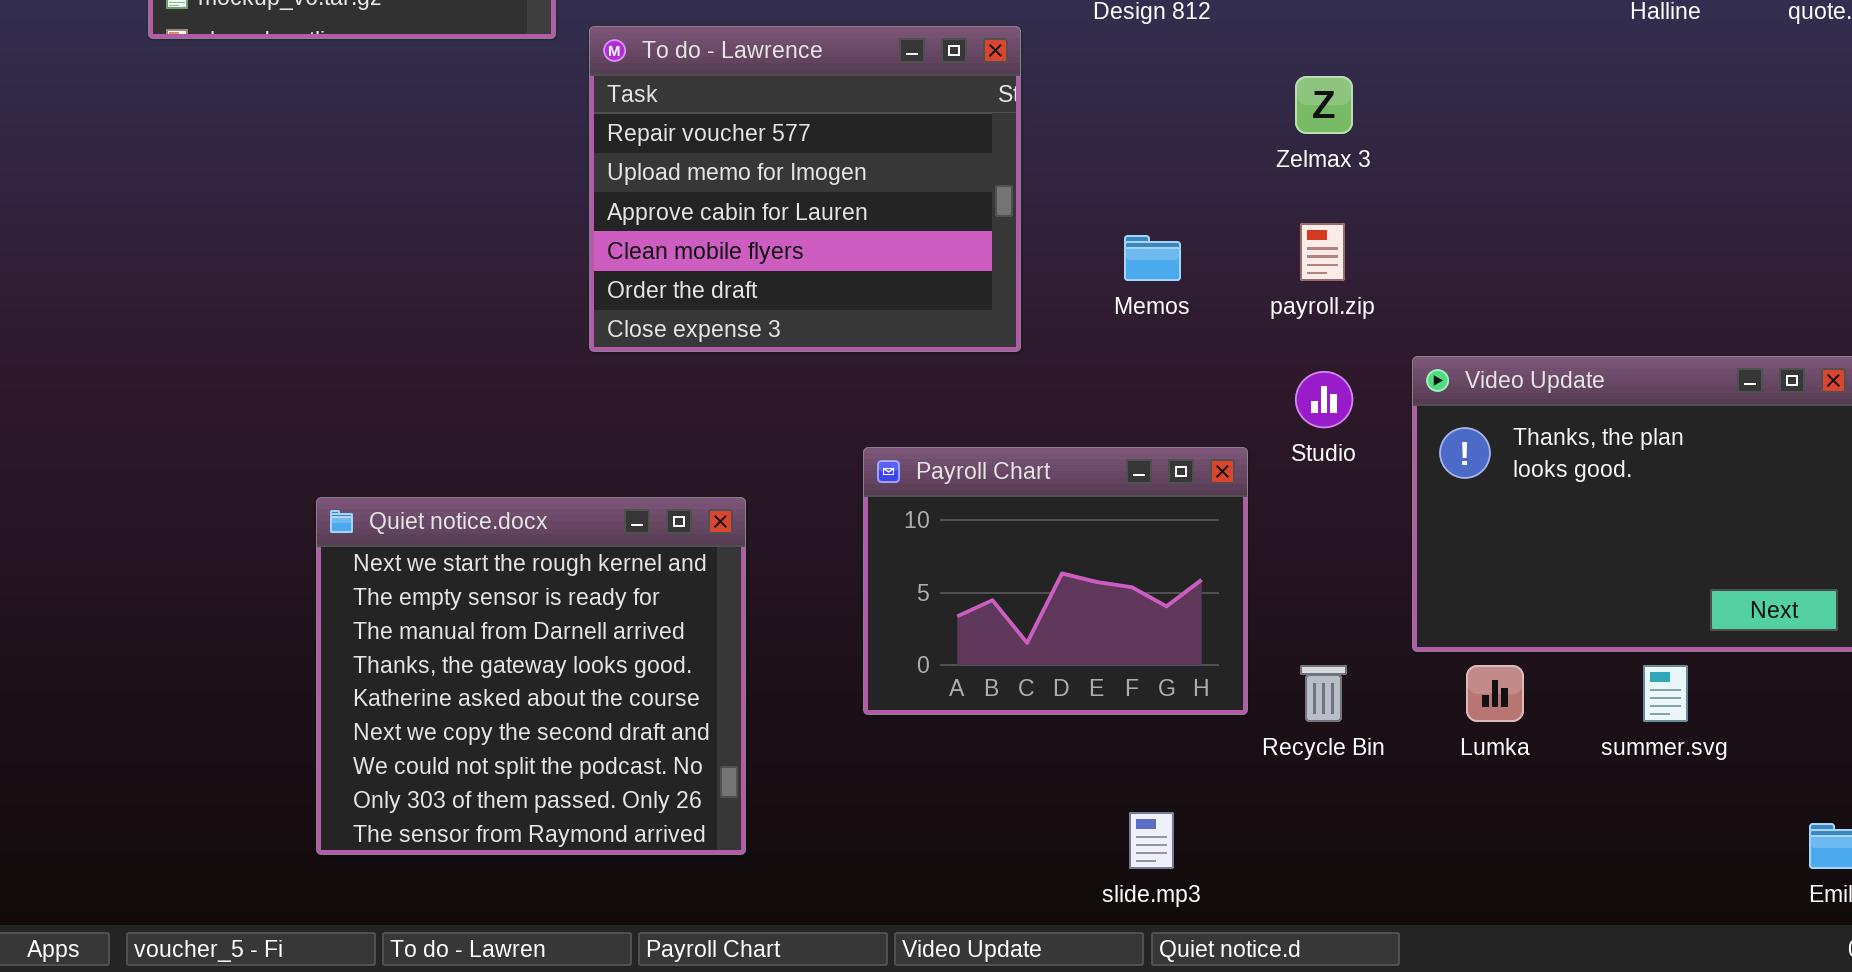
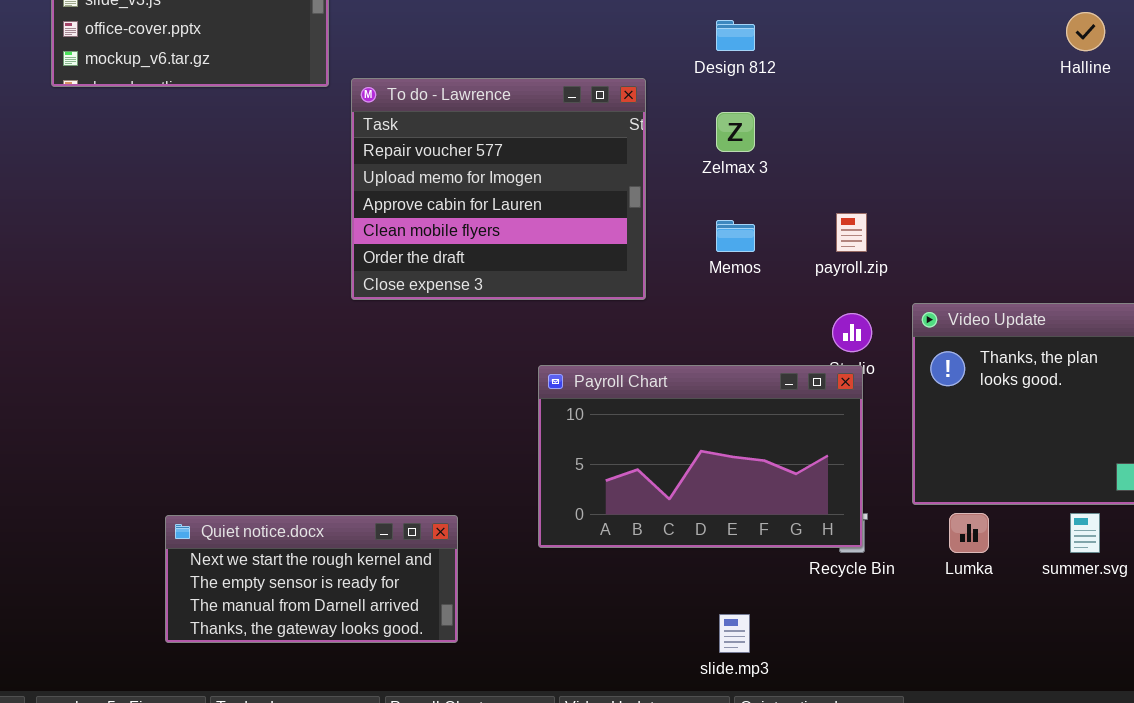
Zelmax 3: [1295,76,1353,134] -> [716,112,755,152], moved
Payroll Chart: [863,447,1248,715] -> [538,365,863,548], resized
Quiet notice.docx: [316,497,746,855] -> [165,515,458,643], resized

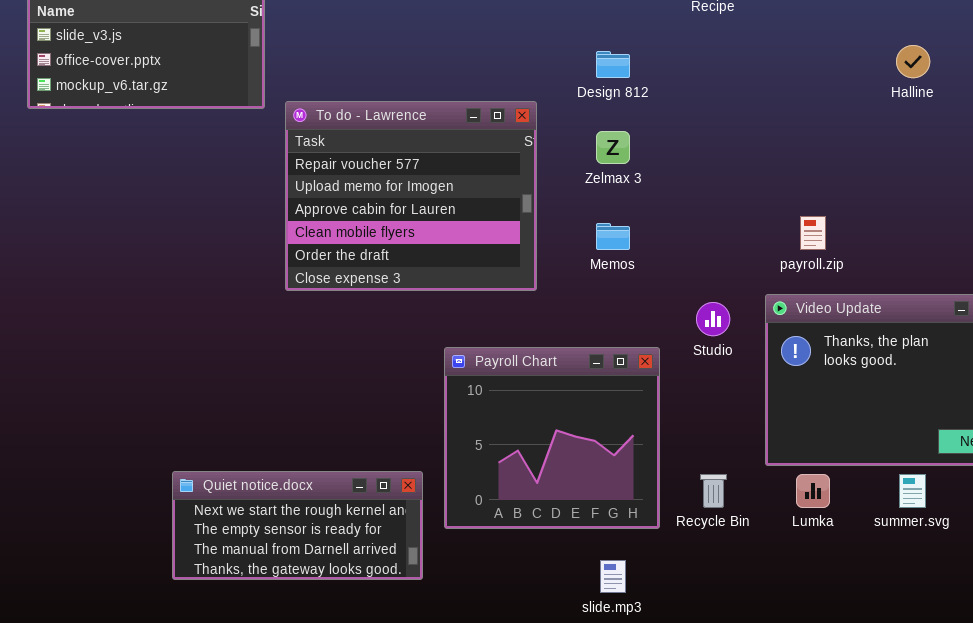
payroll.zip: [836,213,867,252] -> [800,216,826,250], moved
Payroll Chart: [538,365,863,548] -> [444,347,660,529], resized
Quiet notice.docx: [165,515,458,643] -> [172,471,423,580], moved

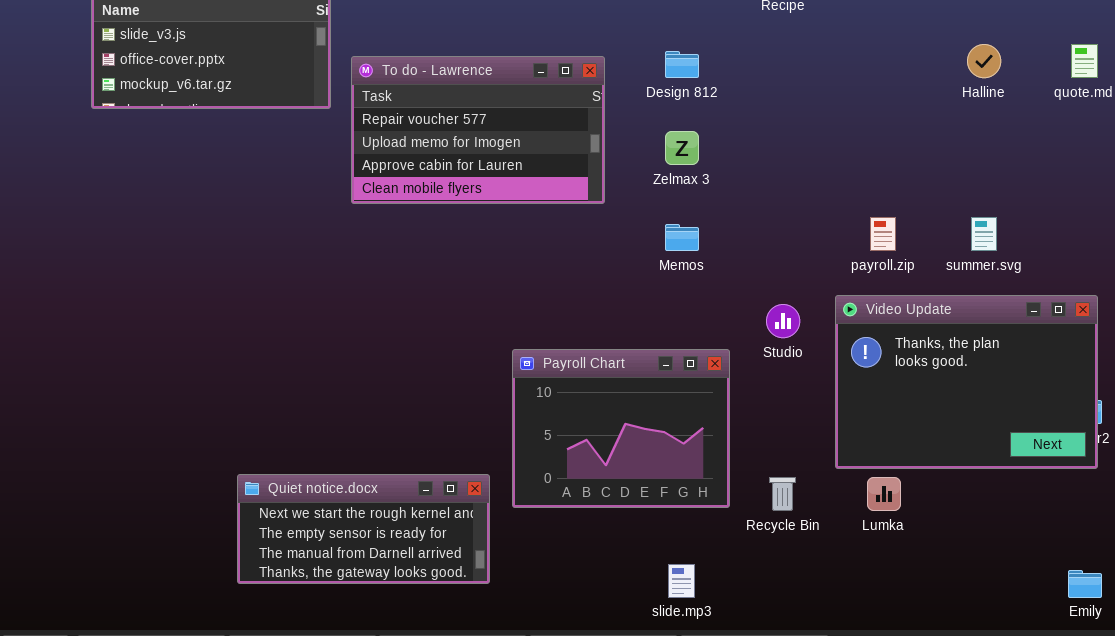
To do - Lawrence: [285,101,537,291] -> [351,56,605,204], moved, resized
Payroll Chart: [444,347,660,529] -> [512,349,730,508], resized
summer.svg: [899,474,926,508] -> [971,217,997,251], moved

